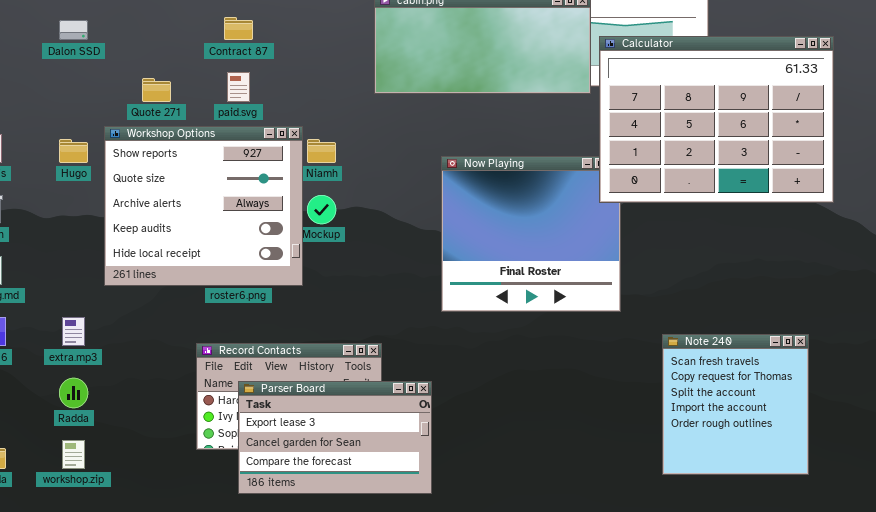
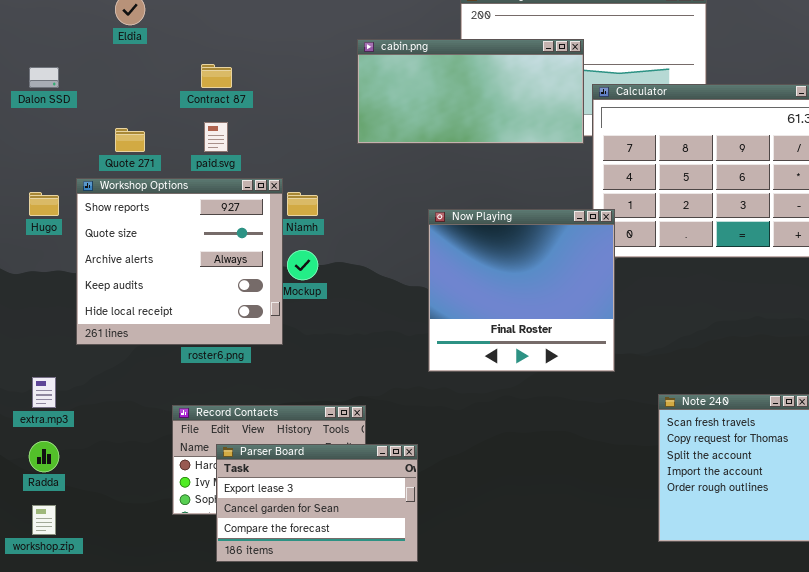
Now Playing: [441,156,621,312] -> [428,209,615,372], raised

